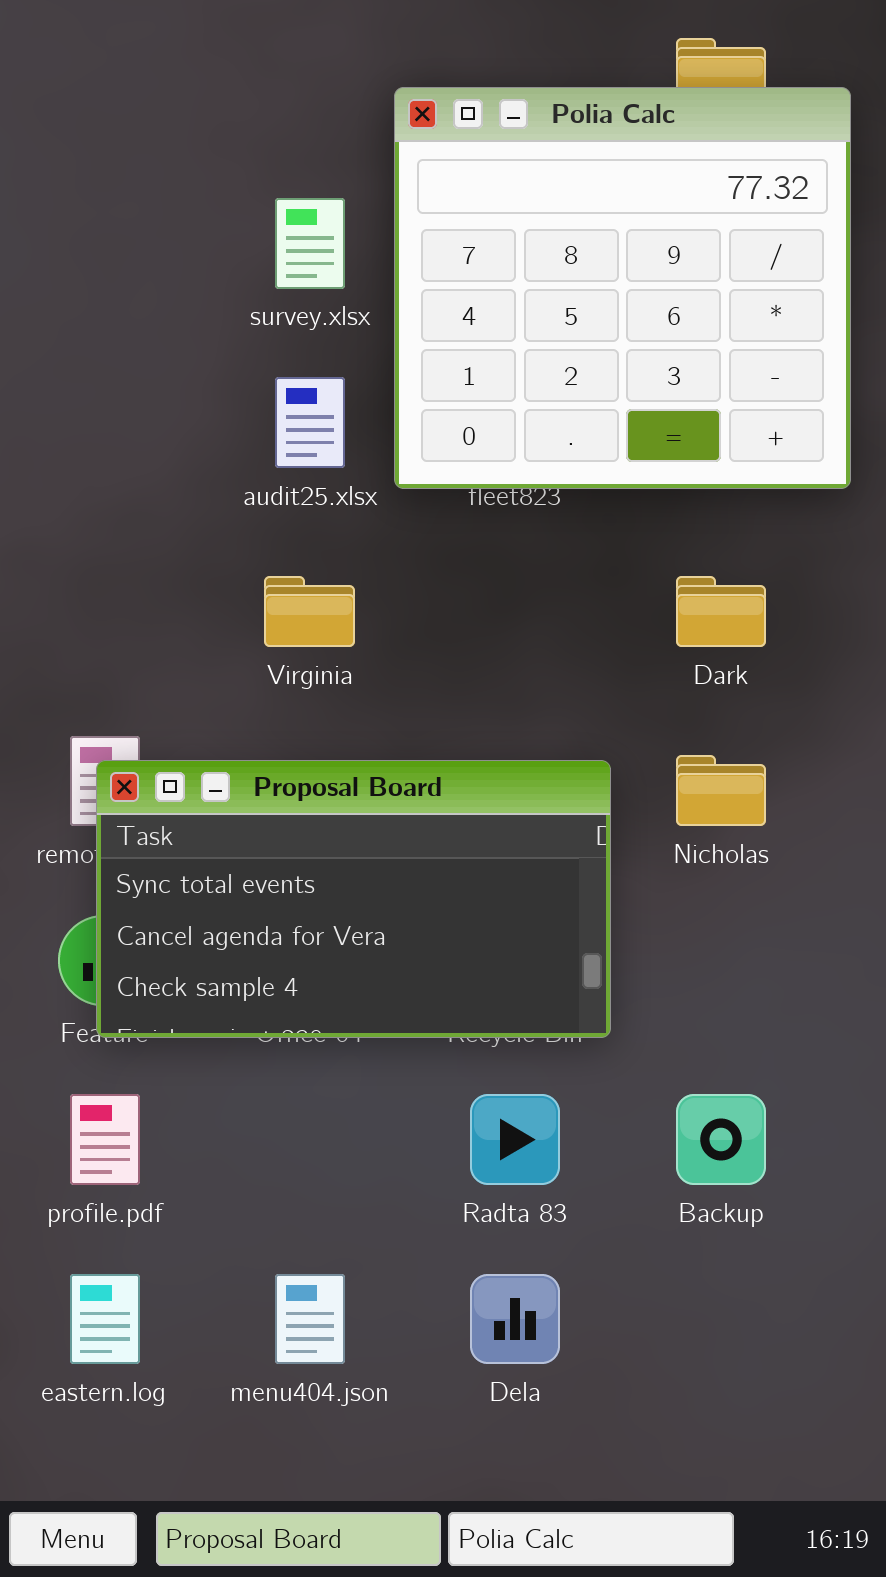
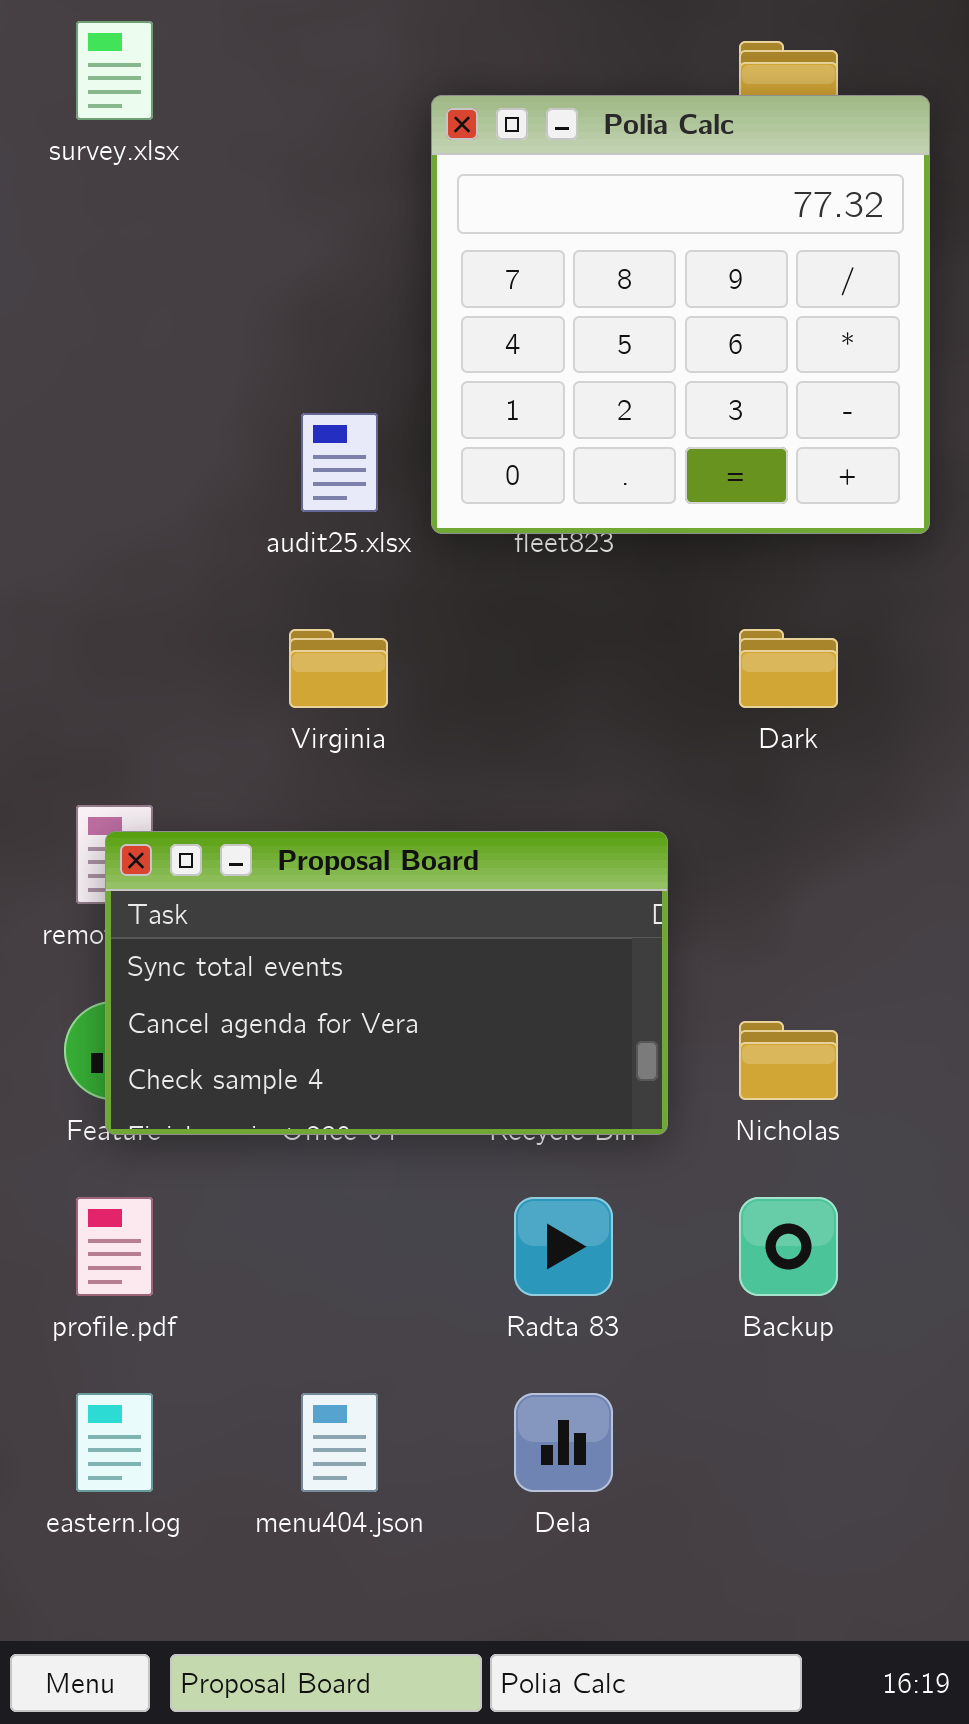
survey.xlsx: [275,198,345,289] -> [76,21,153,120], moved
Nicholas: [676,755,766,826] -> [739,1021,838,1100], moved

